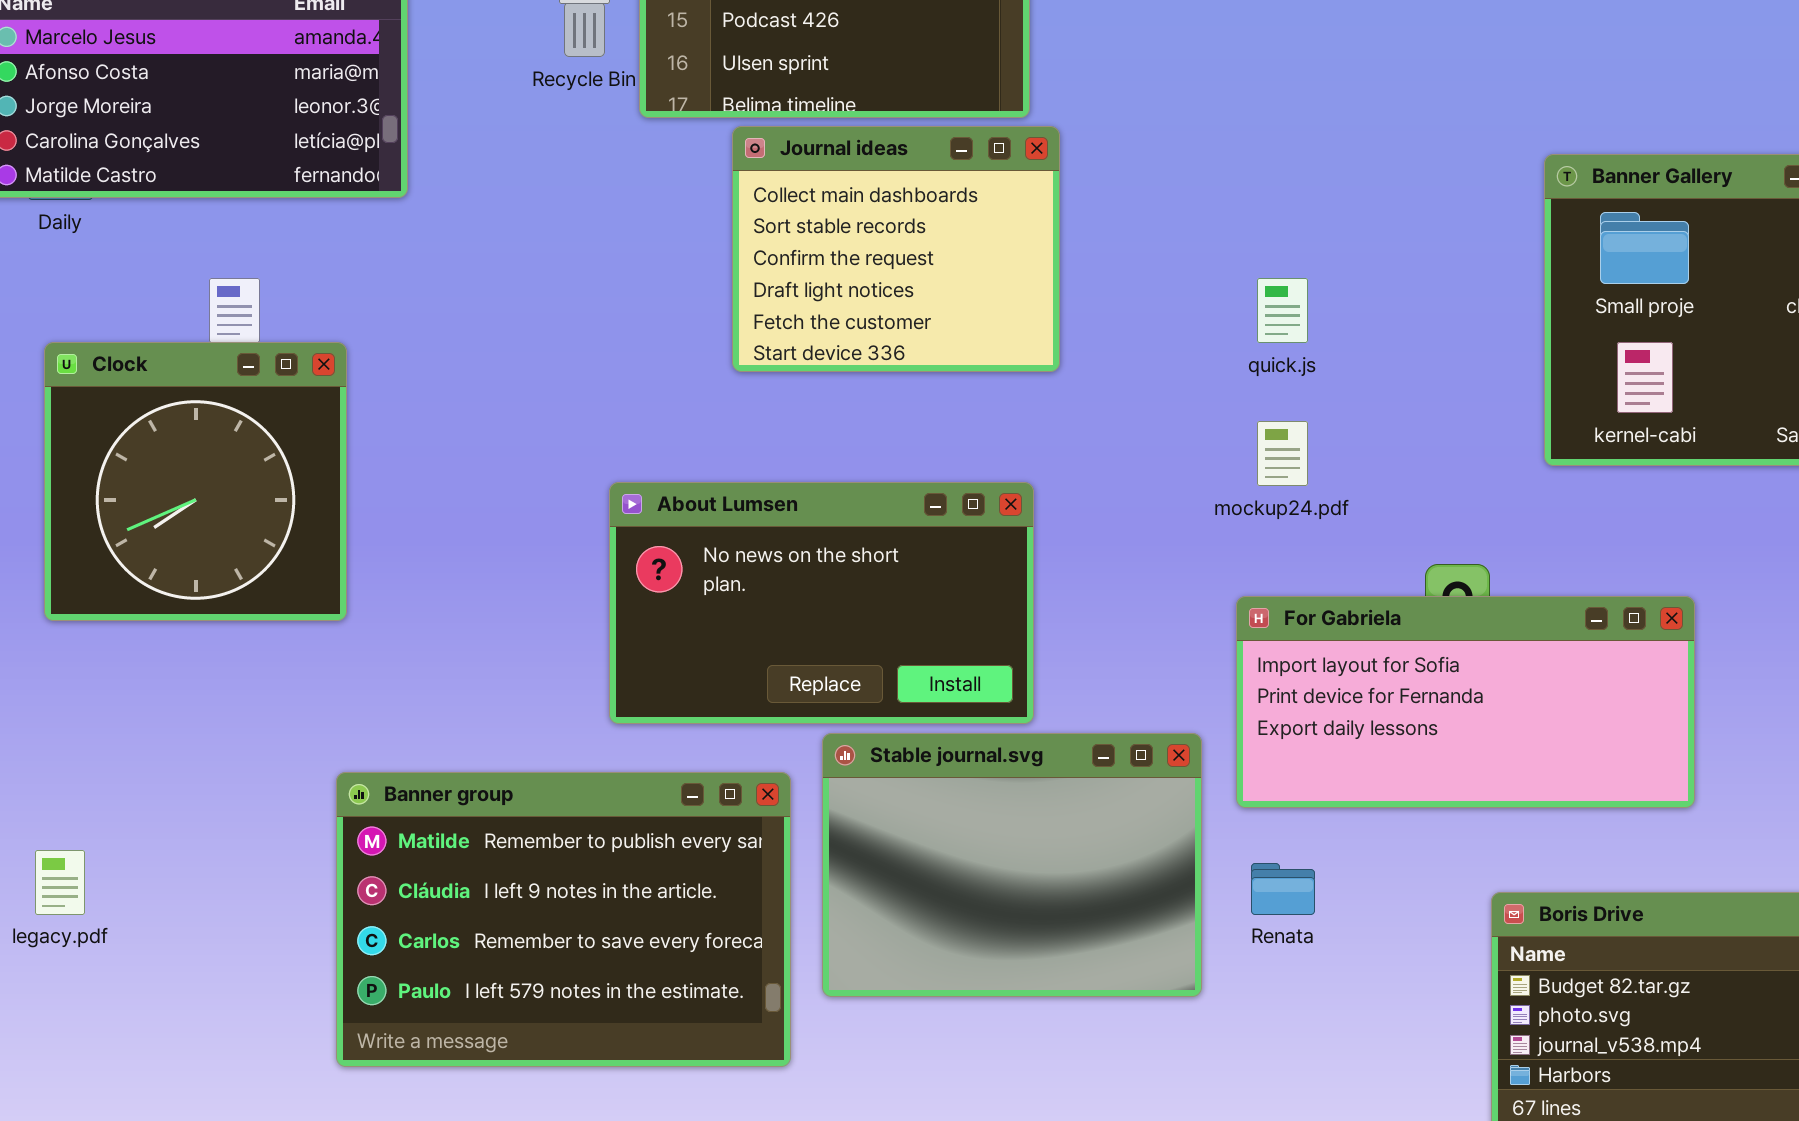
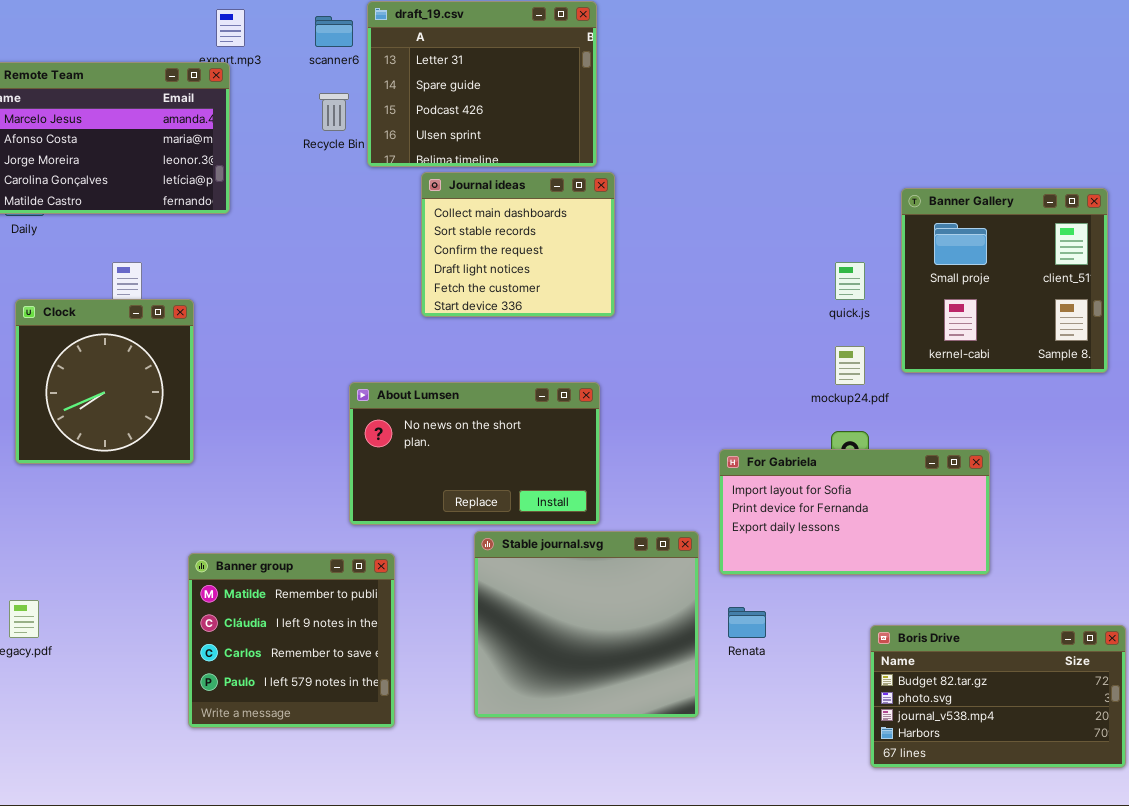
quick.js: [1257,278,1308,343] -> [835,262,865,300], moved
mockup24.pdf: [1257,421,1308,486] -> [835,346,865,385], moved
Stable journal.svg: [822,733,1202,997] -> [474,531,699,718], resized
Banner group: [336,772,791,1067] -> [188,553,395,728], resized

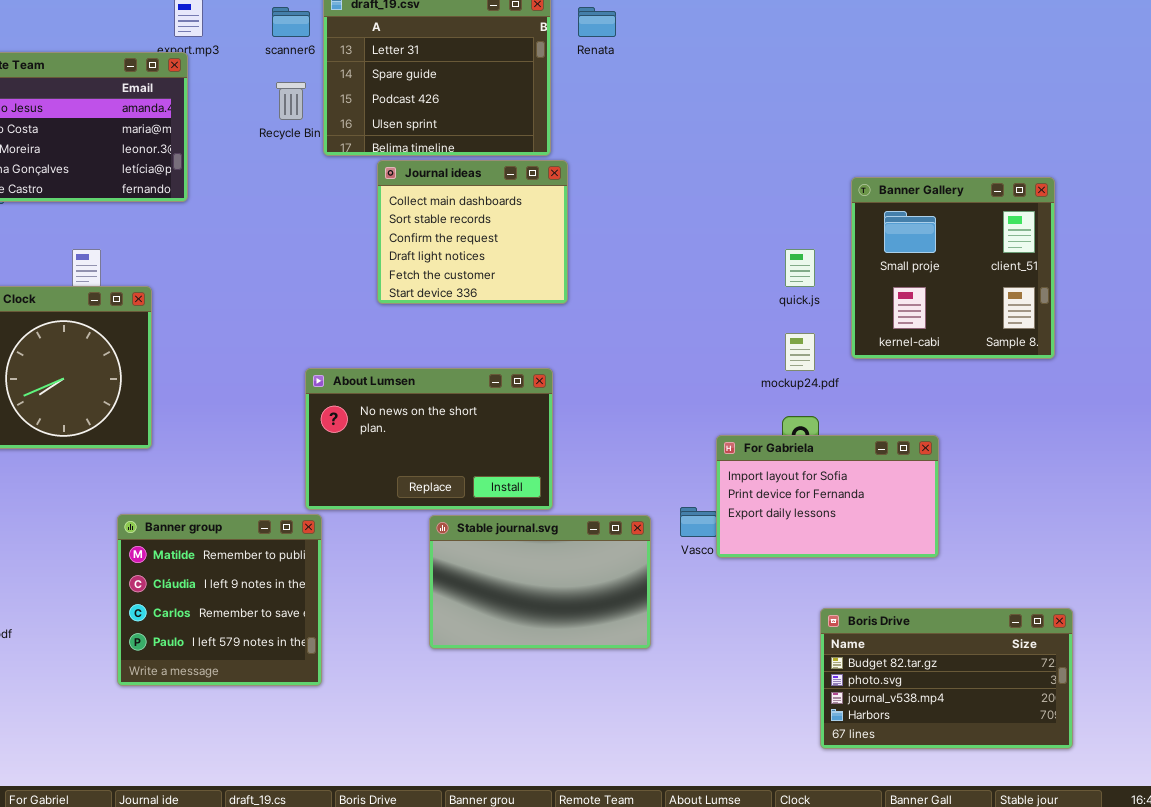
For Gabriela: [719,449,990,575] -> [716,435,939,558], resized
Stable journal.svg: [474,531,699,718] -> [429,515,651,649], resized
Banner group: [188,553,395,728] -> [117,514,322,686], moved
Renata: [728,607,766,638] -> [578,7,616,37], moved

